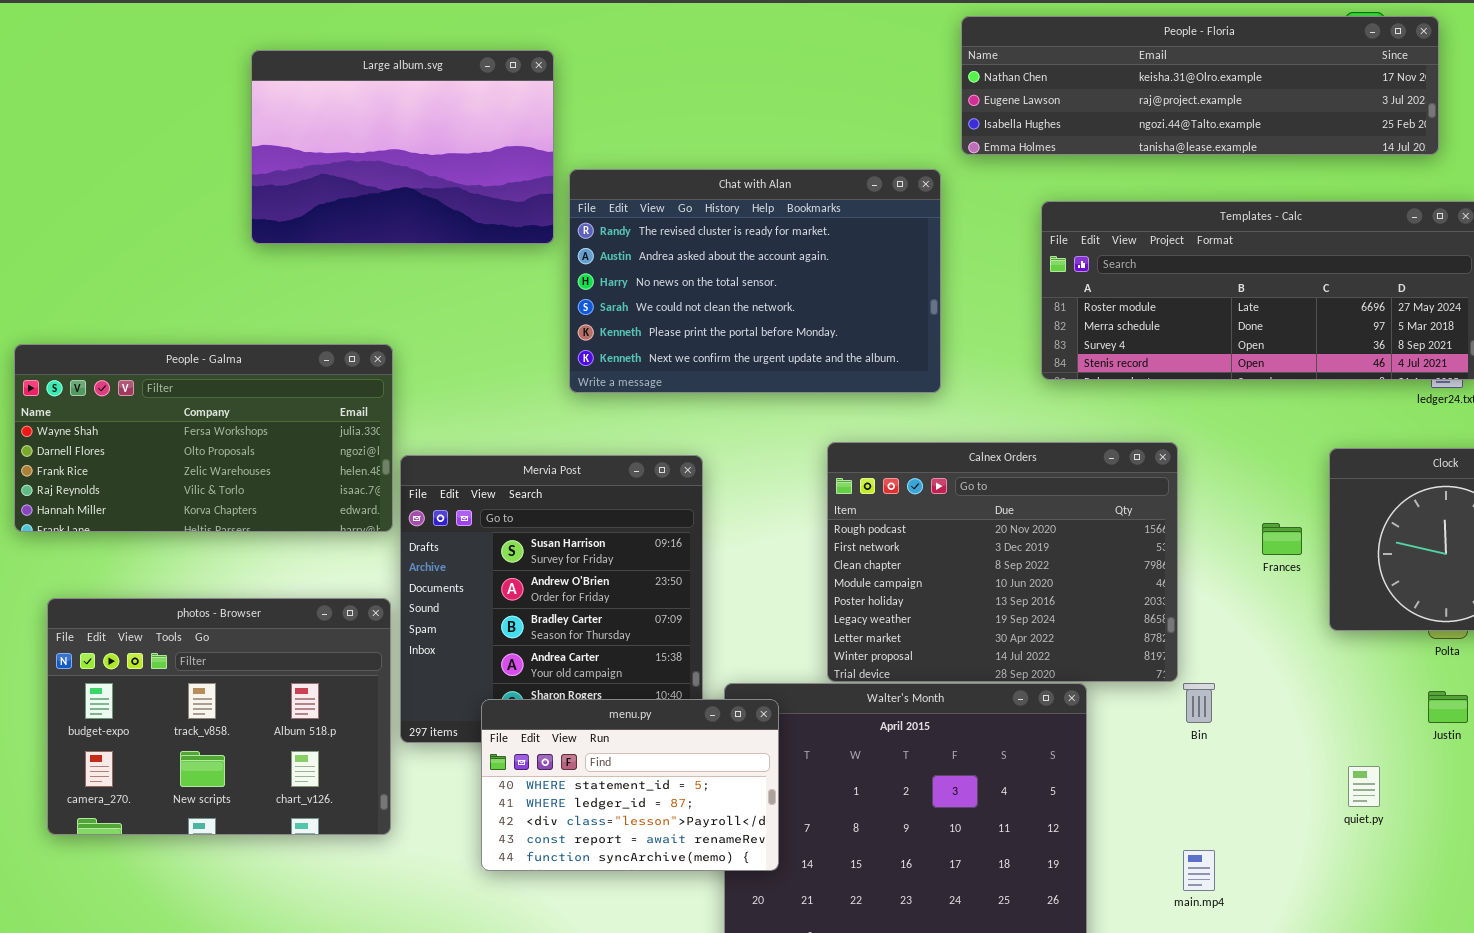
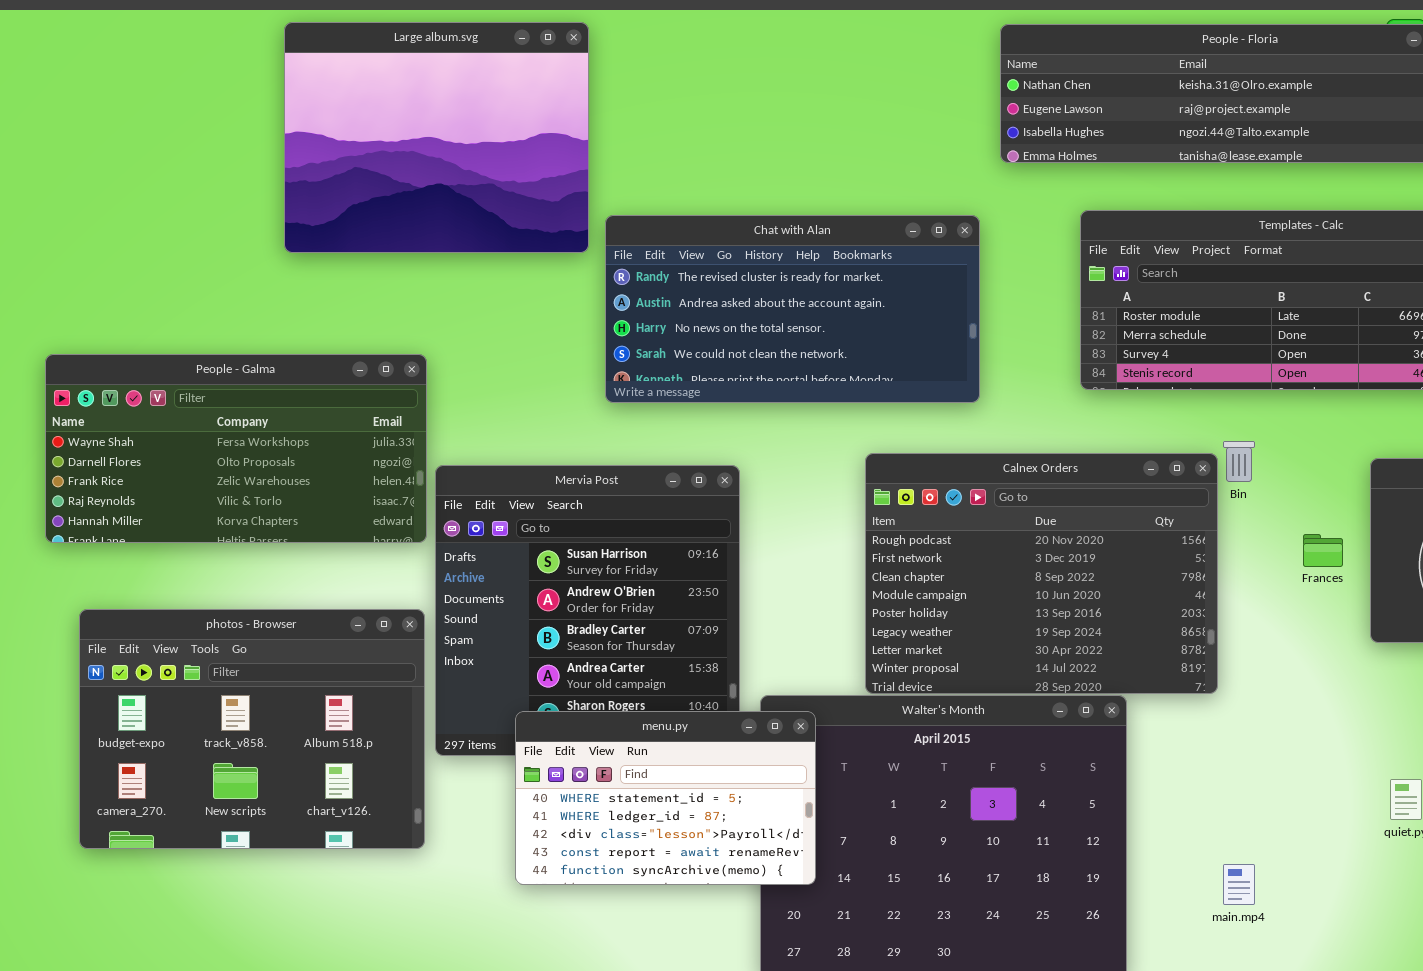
Large album.svg: [251,50,554,244] -> [284,22,589,253], resized
Chat with Alan: [569,169,941,393] -> [605,215,980,403], resized
Bin: [1183,683,1215,723] -> [1223,441,1255,482], moved

